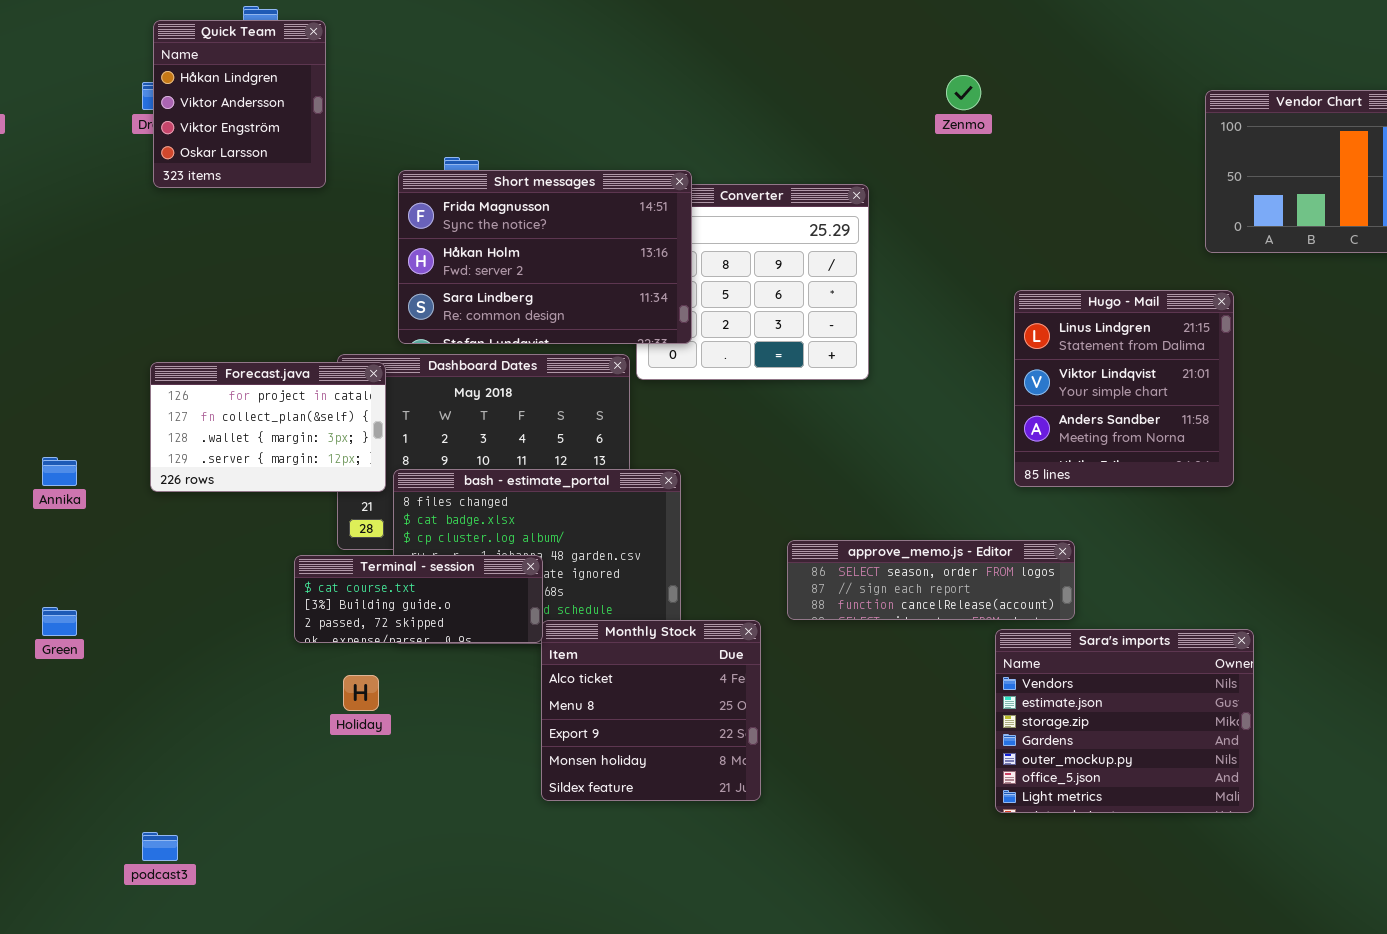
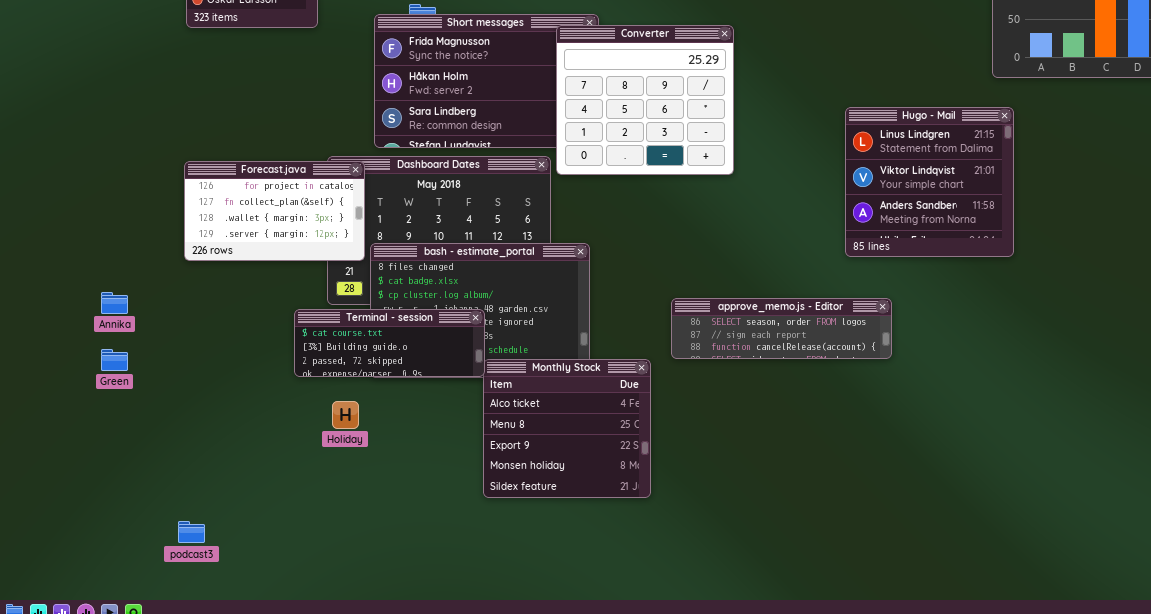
Converter: [636,184,869,380] -> [556,25,734,175], raised
Annika: [42,457,77,486] -> [101,292,128,314], moved
Sara's imports: [995,629,1254,813] -> none, closed

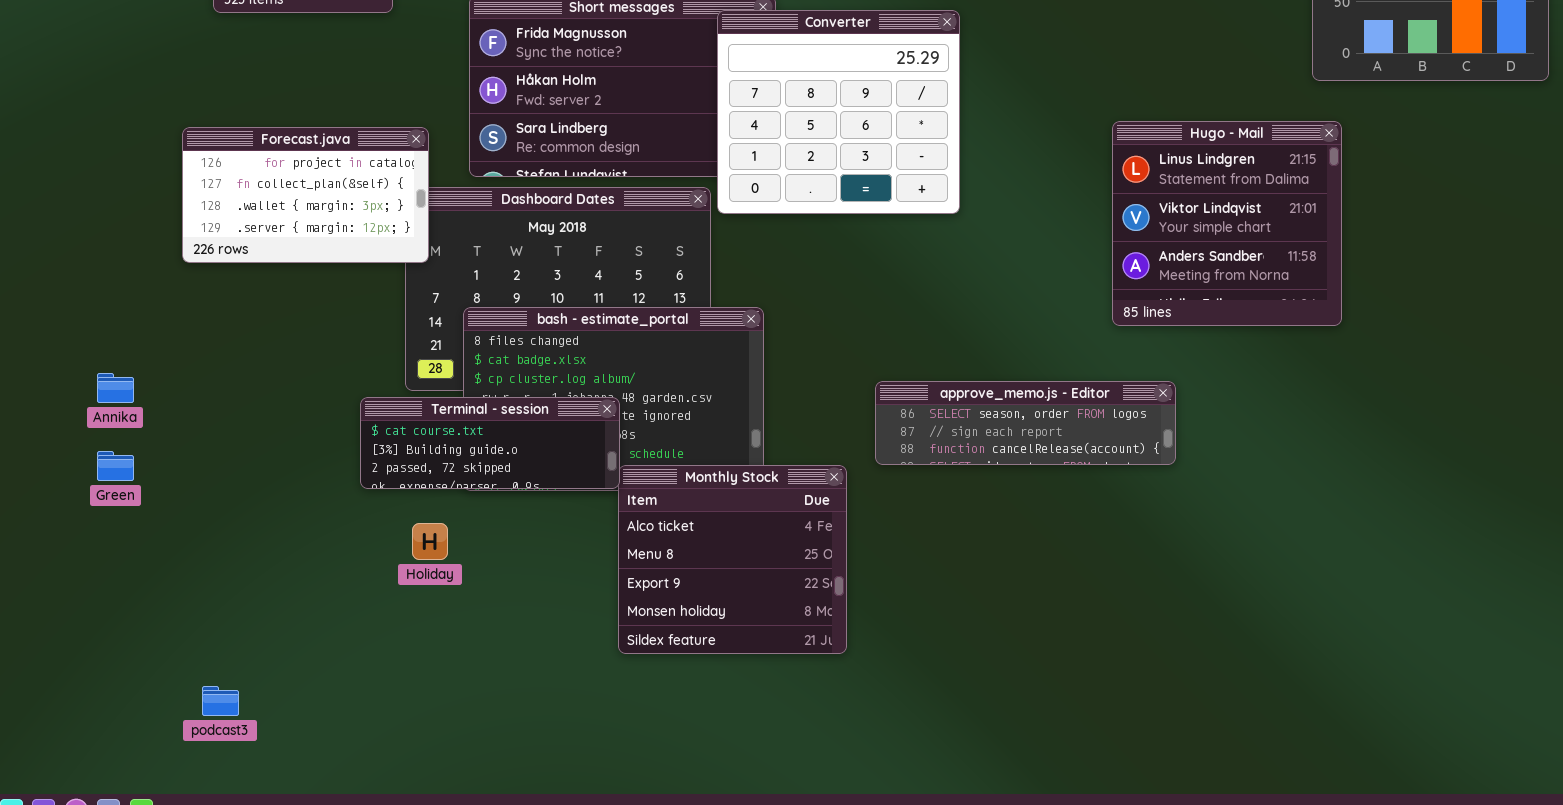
Forecast.java: [184,161,365,261] -> [182,127,429,263], moved

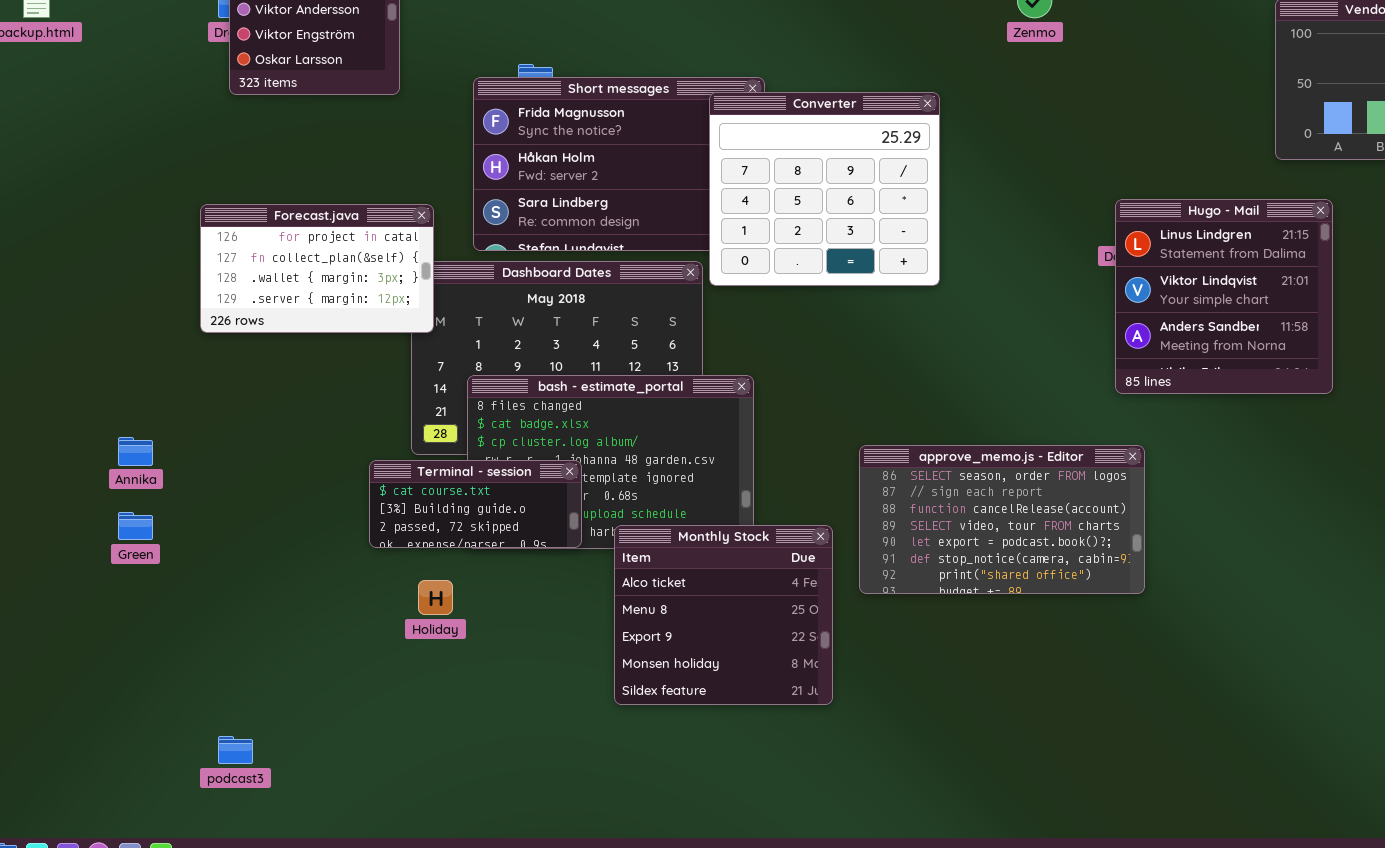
Hugo - Mail: [1112,121,1342,326] -> [1115,199,1333,394], moved
approve_memo.js - Editor: [875,381,1176,465] -> [859,445,1145,594], resized
Terminal - session: [360,397,620,489] -> [369,460,582,548], resized

